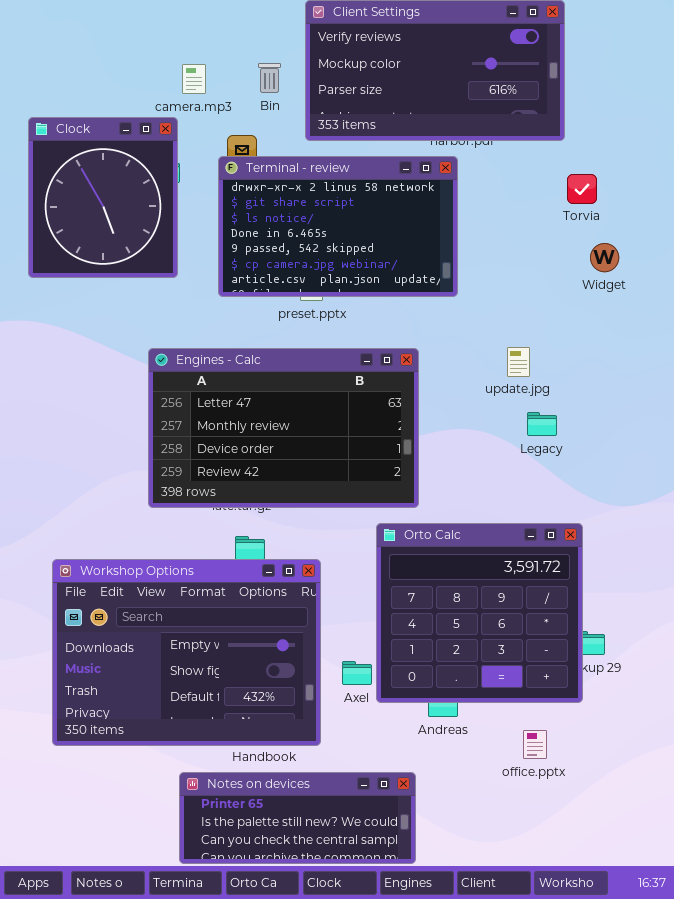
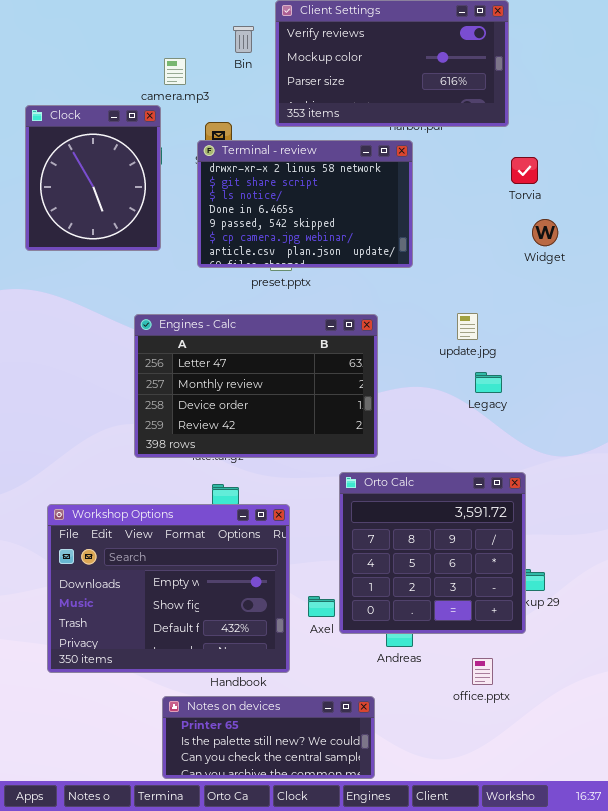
Bin: [258,63,281,93] -> [233,26,254,53], moved

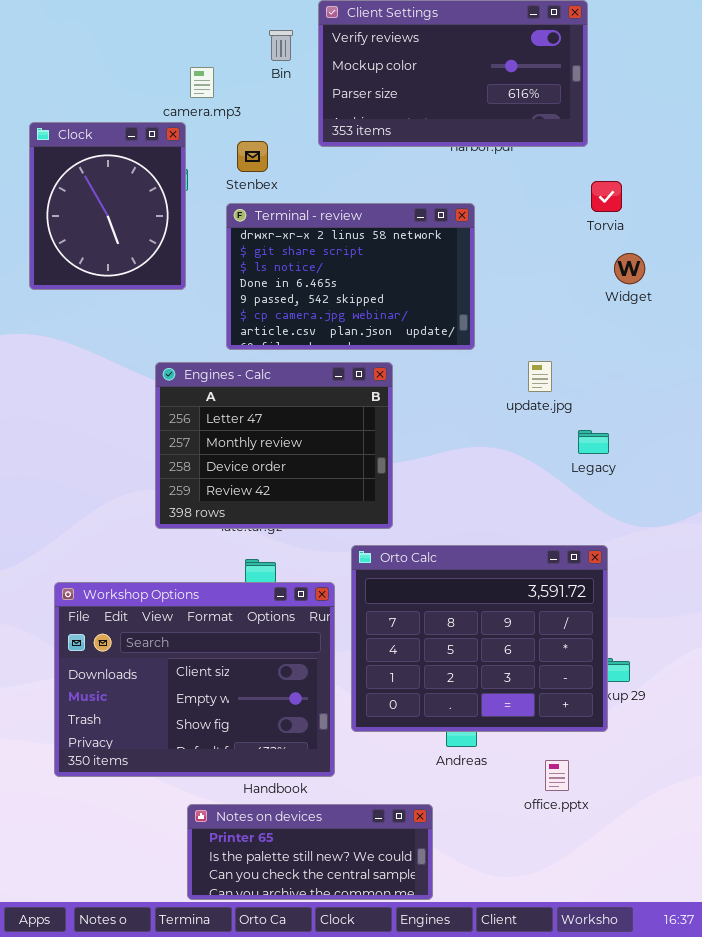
Terminal - review: [197,140,413,268] -> [226,203,475,350], moved
Engines - Calc: [134,314,378,458] -> [155,362,393,529], resized
Legacy: [475,372,502,393] -> [578,430,609,454], moved
Orto Calc: [339,472,526,634] -> [351,545,608,732], resized
Workshop Options: [47,504,290,673] -> [54,582,335,777], scrolled up 1 row

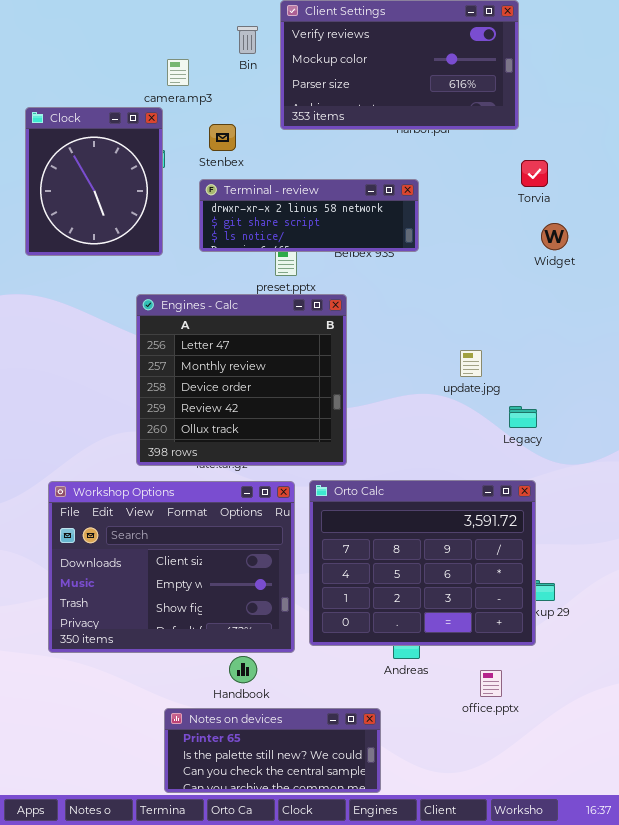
Terminal - review: [226,203,475,350] -> [199,179,419,252], resized
update.jpg: [528,361,552,392] -> [460,350,482,377], moved
Engines - Calc: [155,362,393,529] -> [136,294,347,466], resized
Legacy: [578,430,609,454] -> [509,406,537,428], moved
Workshop Options: [54,582,335,777] -> [48,481,295,653], moved

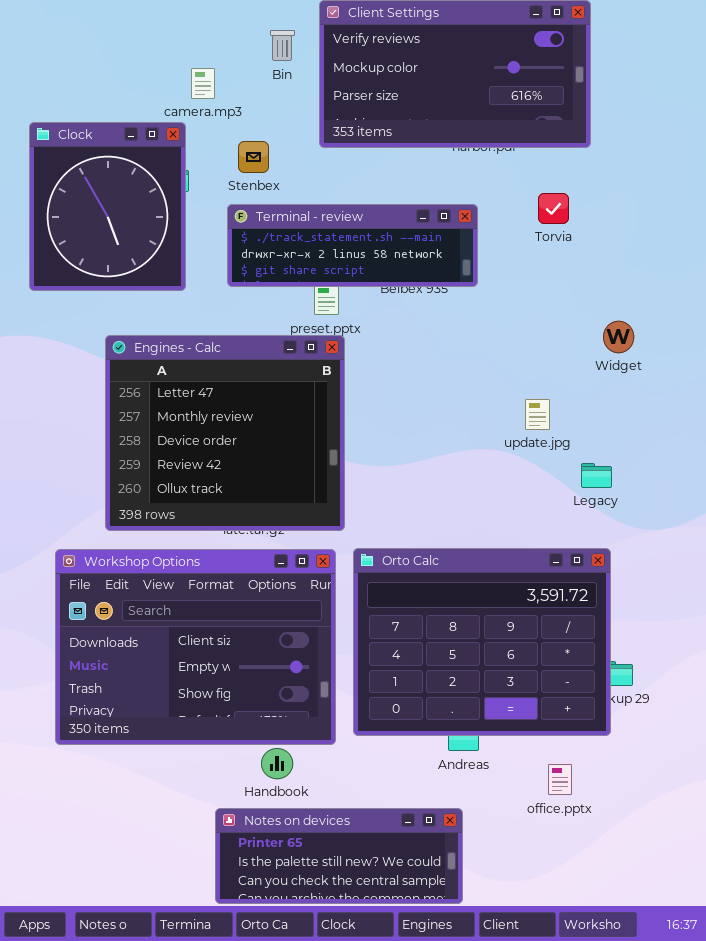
Torvia: [521,160,548,187] -> [538,193,569,224], moved
Terminal - review: [199,179,419,252] -> [227,204,478,287], scrolled up 1 row
Widget: [541,223,568,250] -> [603,321,634,353], moved
Engines - Calc: [136,294,347,466] -> [105,335,345,531], moved
Notes on devices: [164,708,381,793] -> [215,808,463,904], moved

